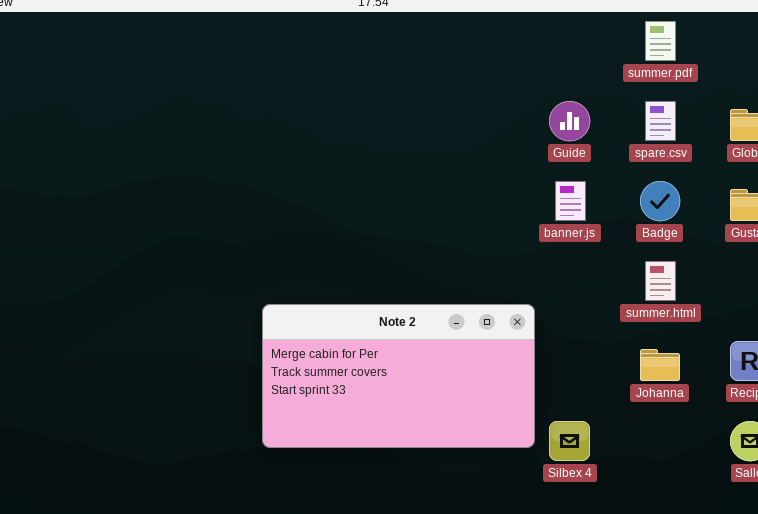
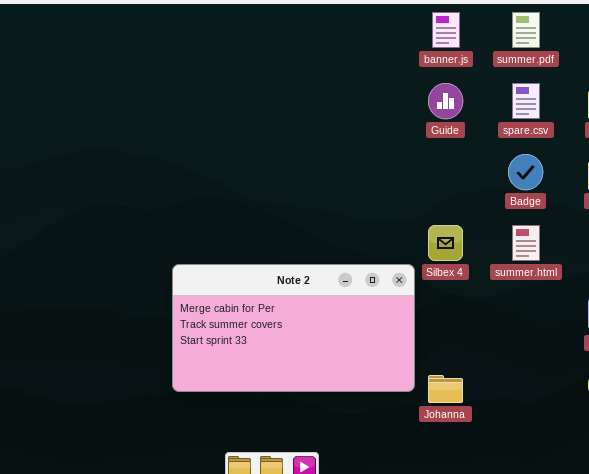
banner.js: [555,181,586,221] -> [432,12,460,48], moved
Johanna: [640,349,680,381] -> [428,375,463,403], moved
Silbex 4: [549,421,590,461] -> [428,225,463,261], moved

